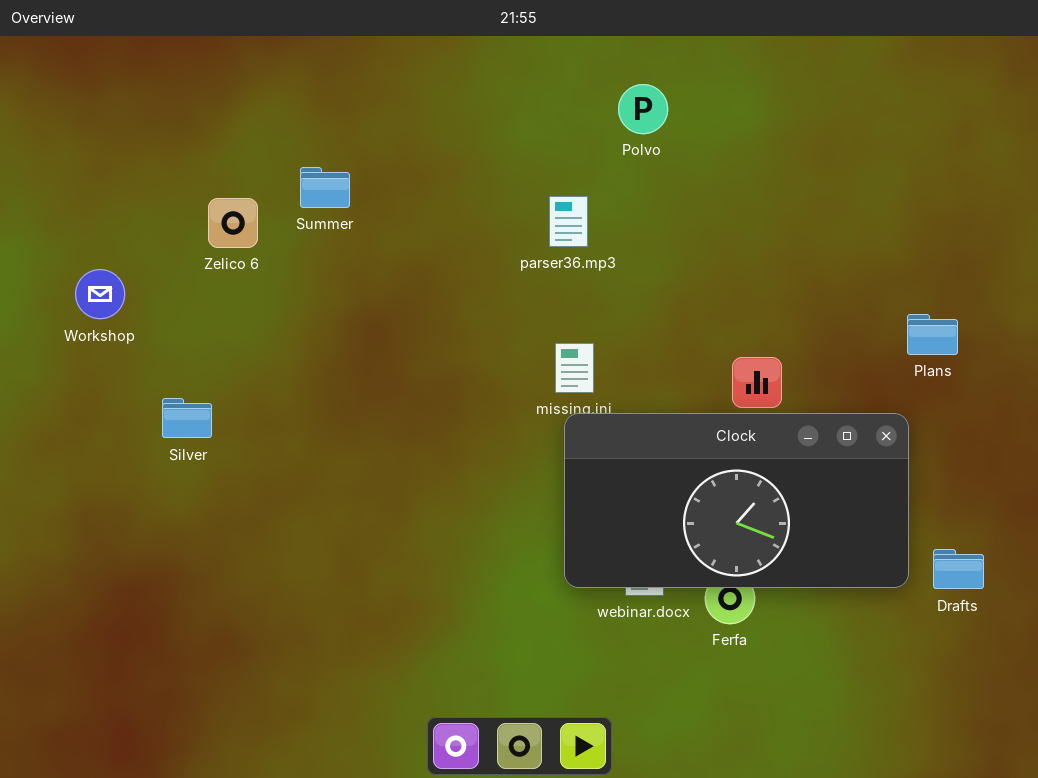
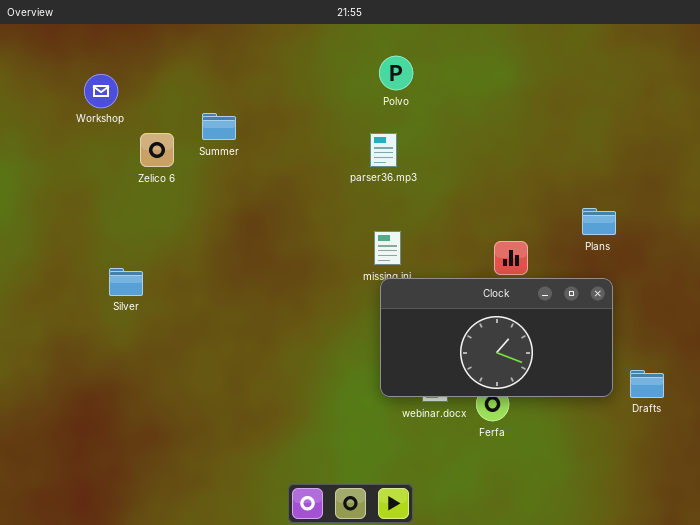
Polvo: [618,84,668,134] -> [379,56,413,90], moved
Workshop: [75,269,125,319] -> [84,74,118,108], moved
Plans: [907,314,958,355] -> [582,208,616,235], moved

